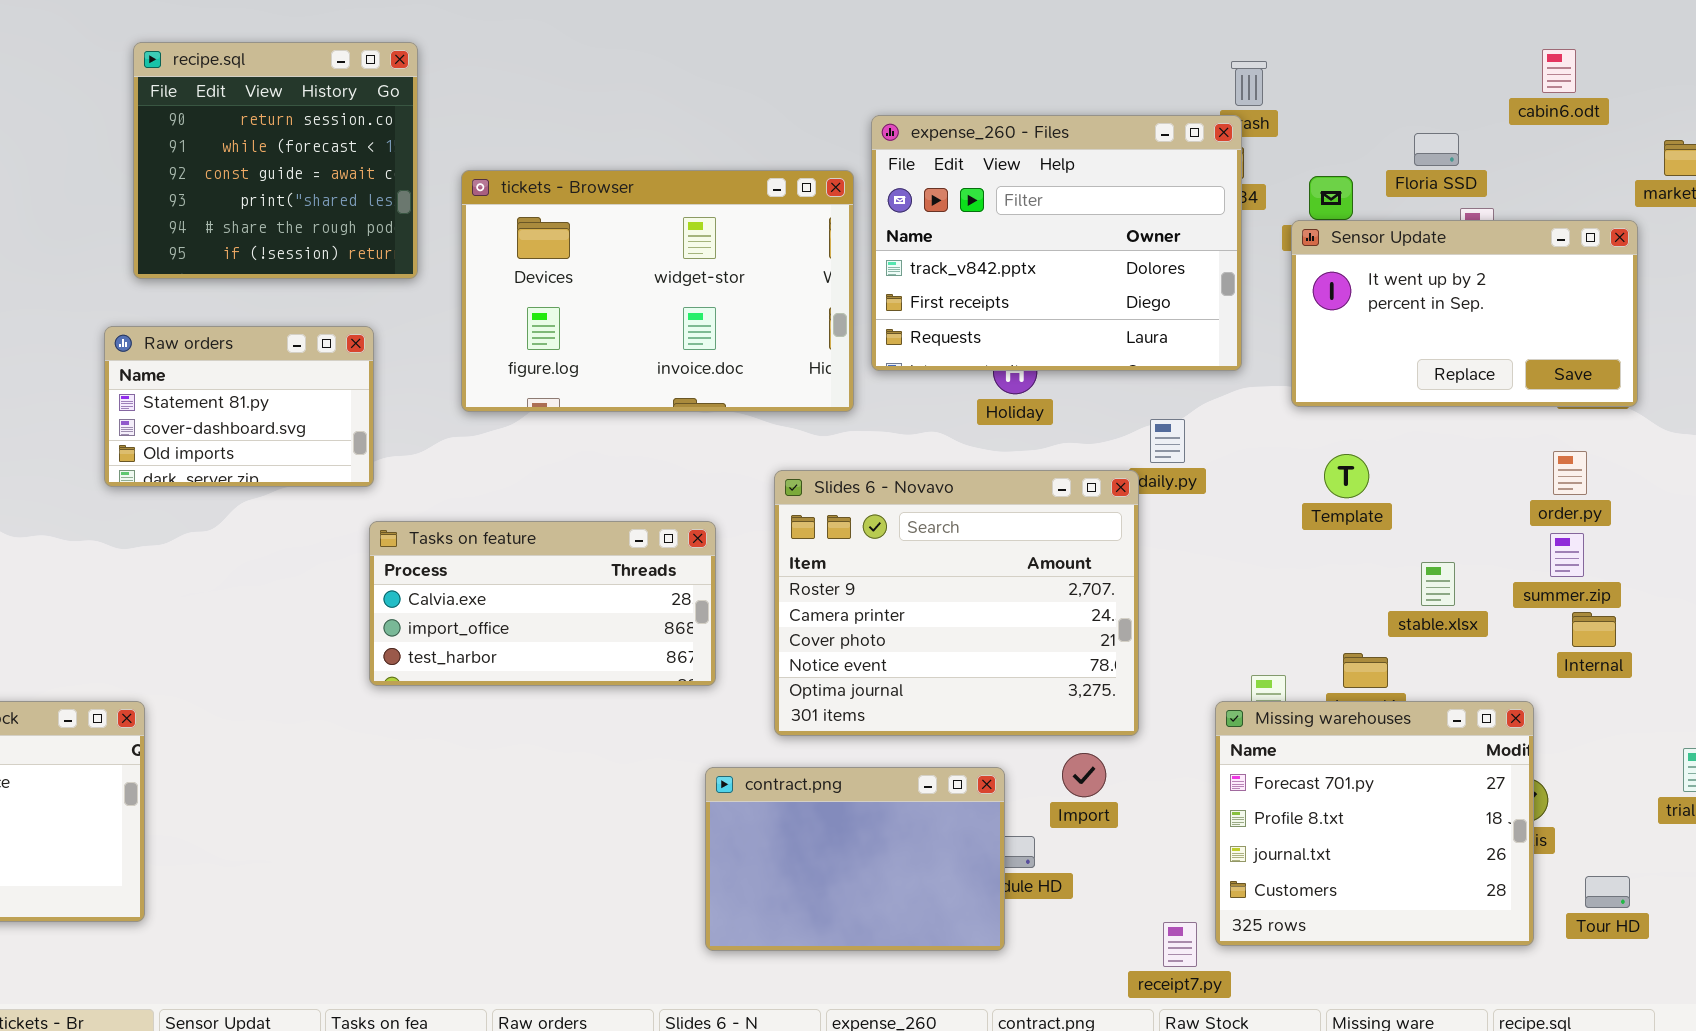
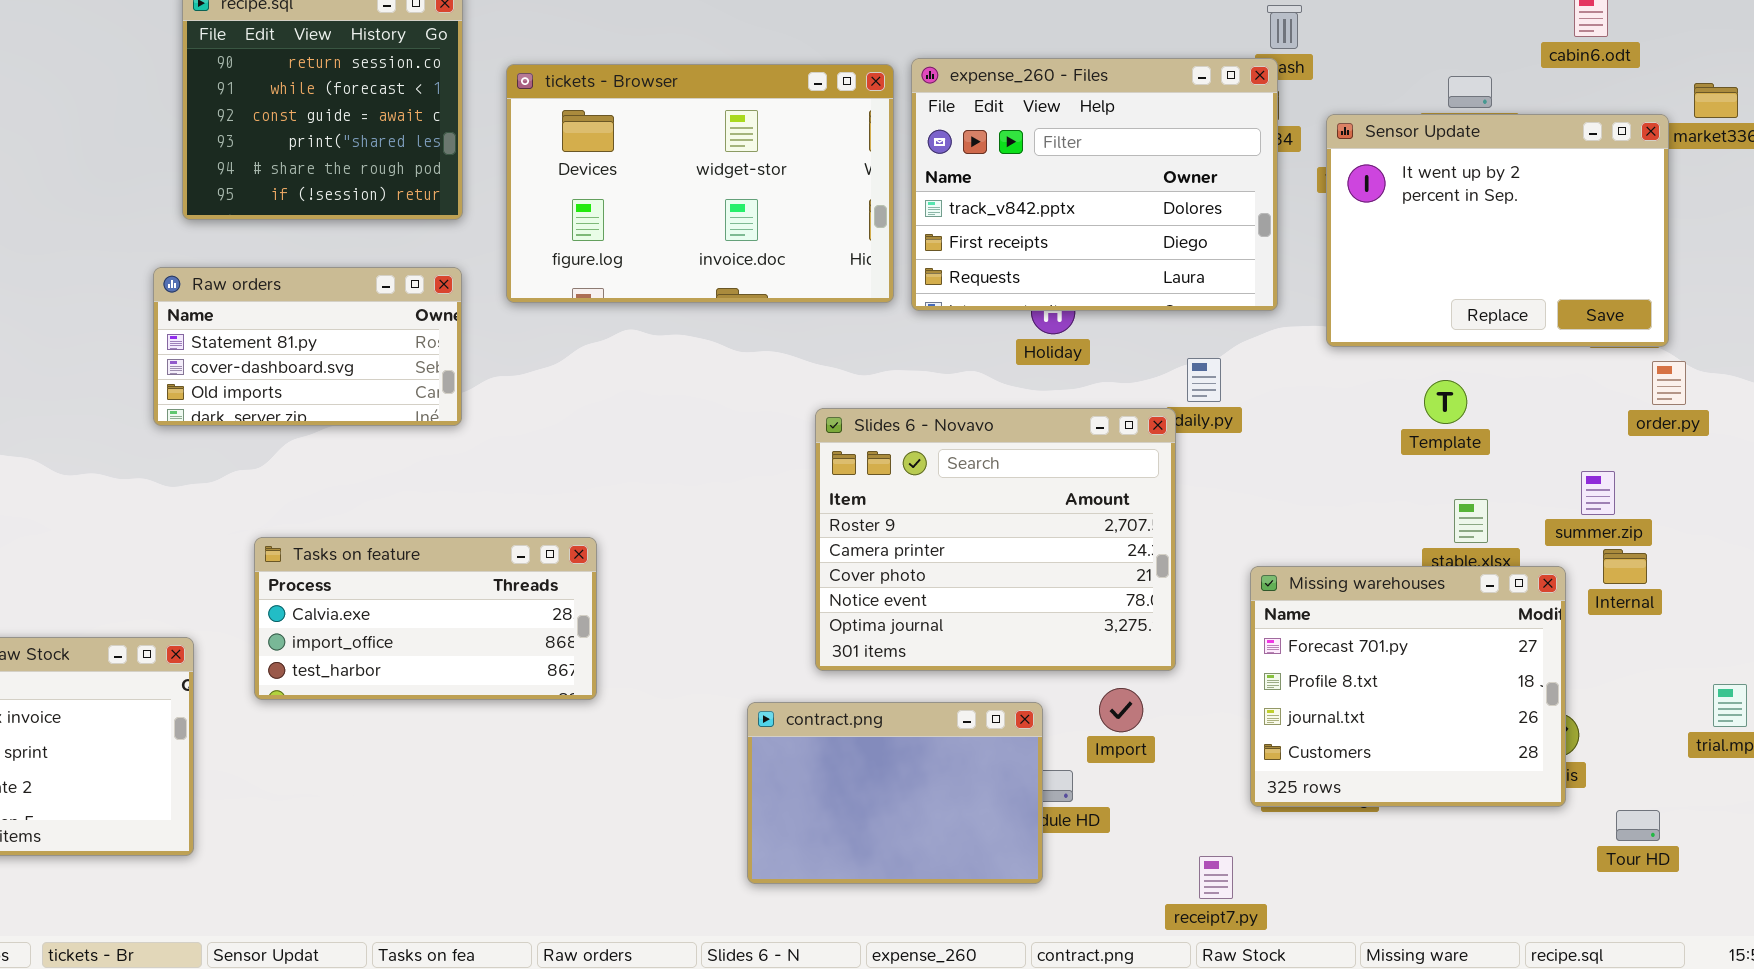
tickets - Browser: [461,170,854,412] -> [506,64,894,303], moved
Sensor Update: [1291,220,1638,407] -> [1326,114,1669,347], resized
Raw orders: [104,326,374,487] -> [153,267,462,426], resized
order.py: [1553,451,1587,495] -> [1652,361,1686,405], moved
Template: [1324,454,1369,498] -> [1424,380,1467,424], moved
Tasks on feature: [369,521,716,686] -> [254,537,597,700], moved
Missing warehouses: [1215,701,1534,946] -> [1250,566,1566,807], moved

